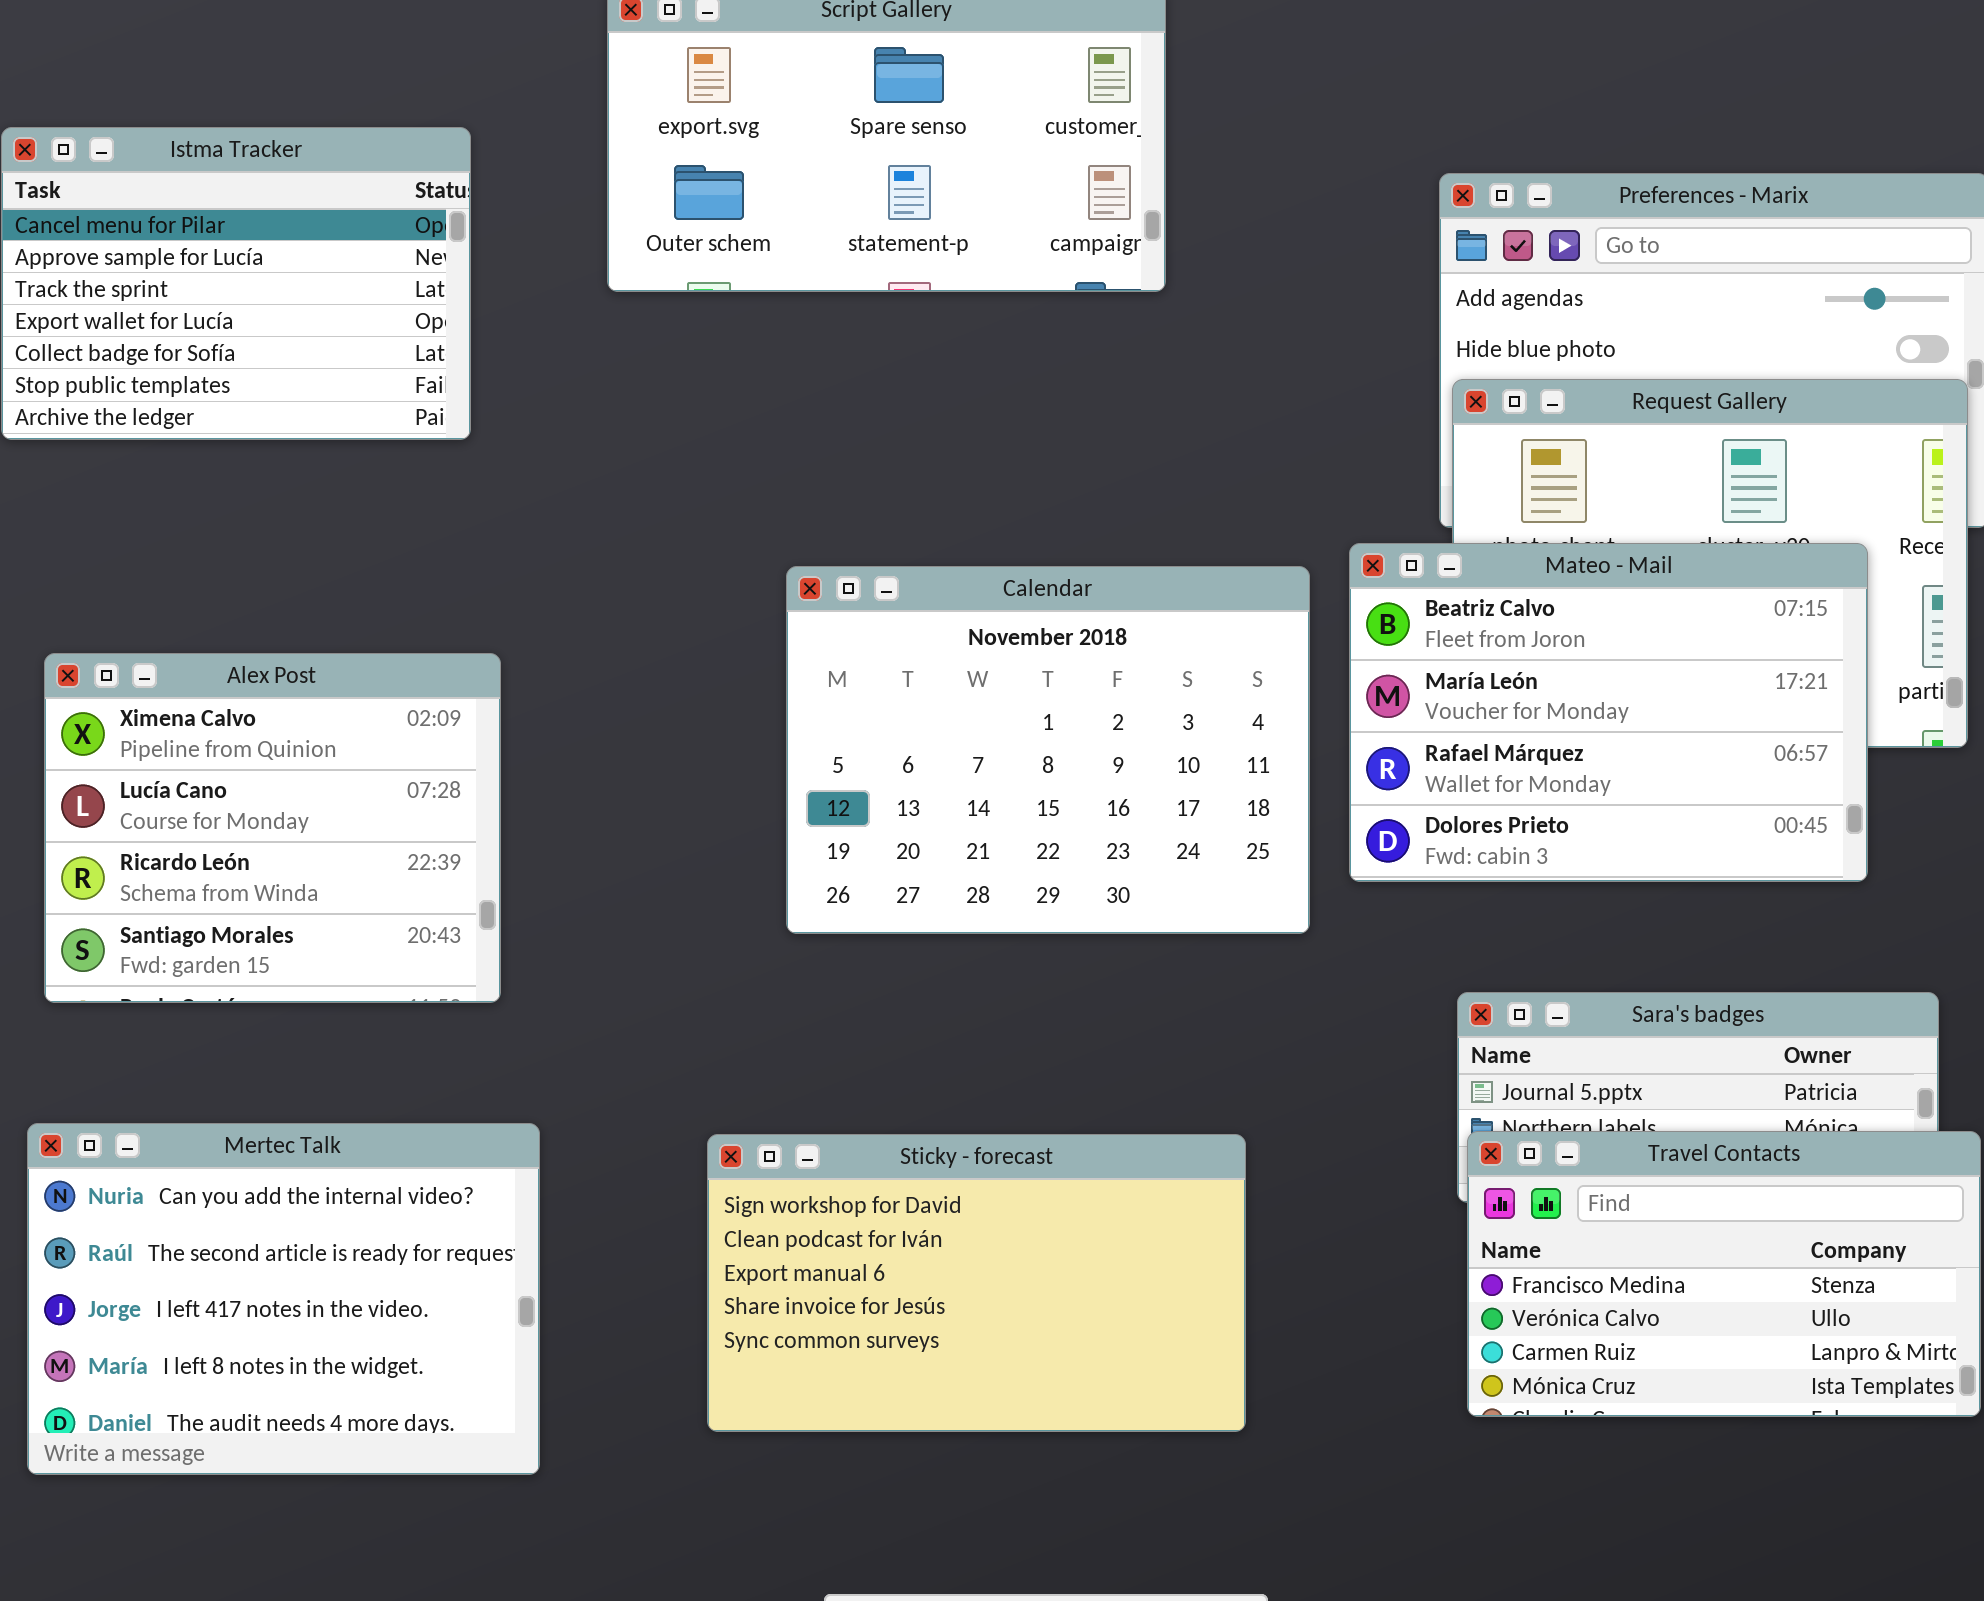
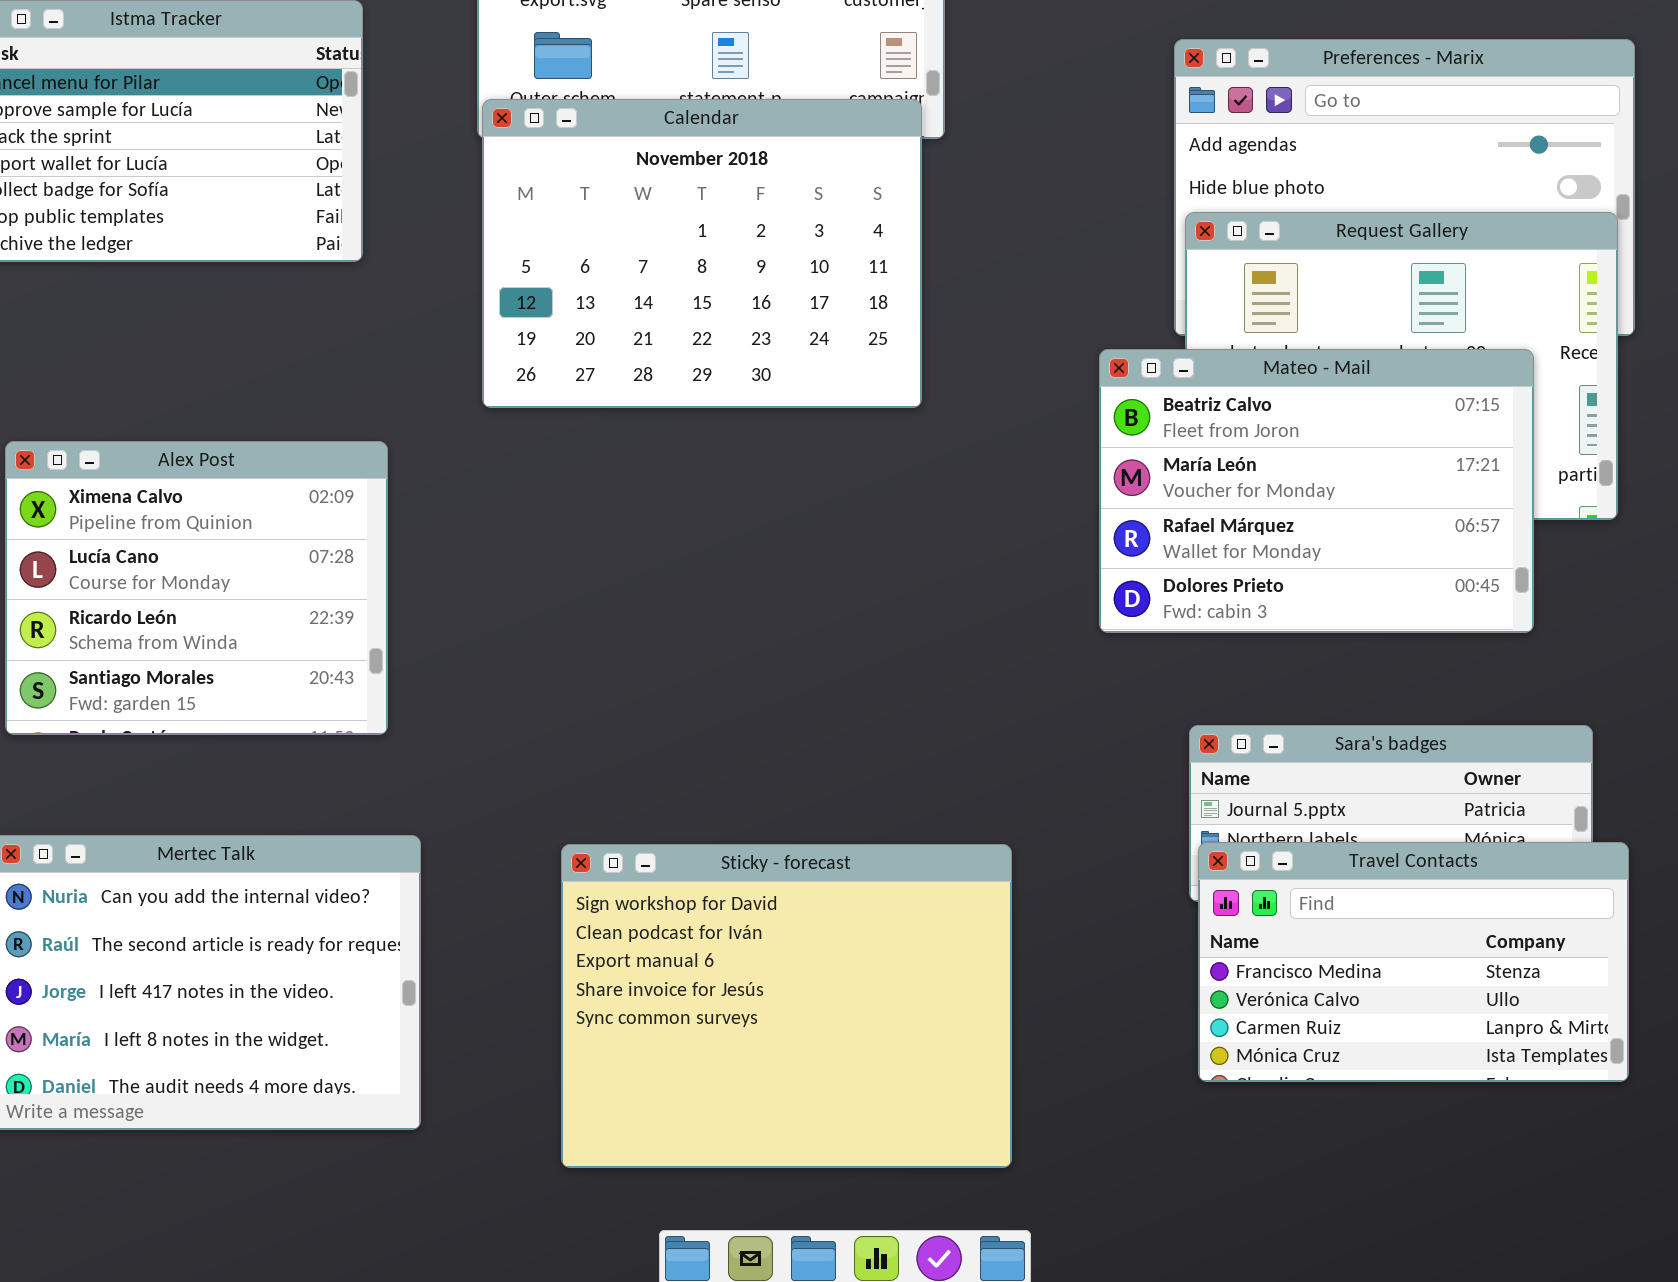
Calendar: [786,566,1310,934] -> [482,99,922,408], moved
Sticky - forecast: [707,1134,1246,1432] -> [561,844,1012,1168], resized

